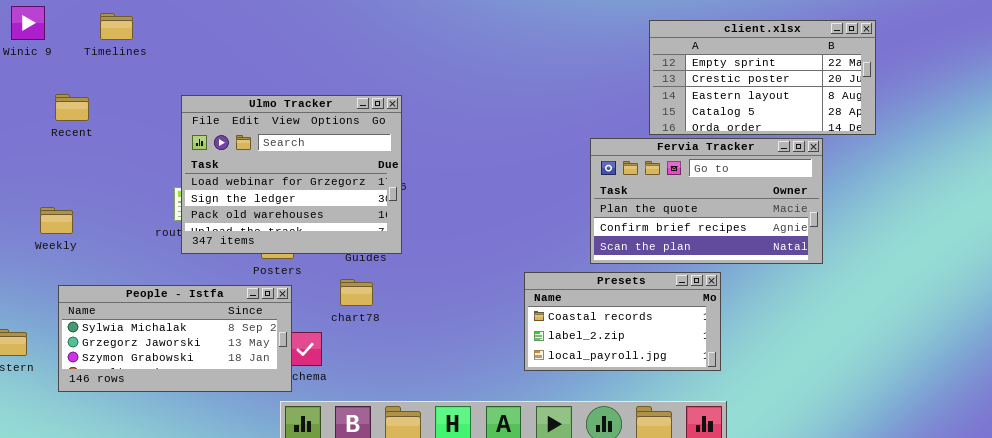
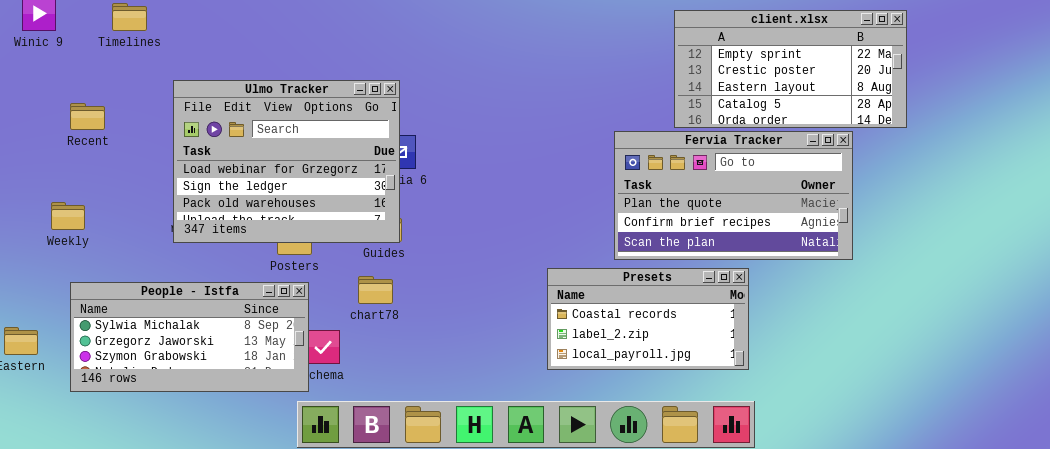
Recent: [55,94,89,121] -> [70,103,105,130], moved
Ulmo Tracker: [181,95,402,254] -> [173,80,400,243], moved

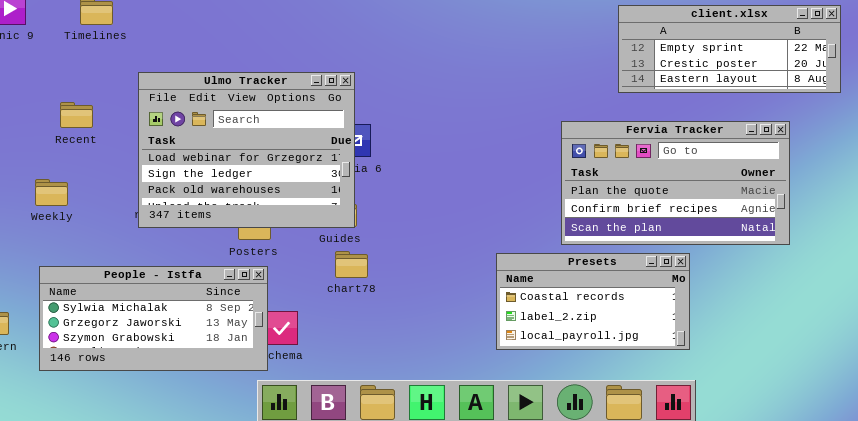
client.xlsx: [674,10,907,128] -> [618,5,841,93], resized
Recent: [70,103,105,130] -> [60,102,93,128], moved
Weekly: [51,202,85,230] -> [35,179,68,206], moved
chart78: [358,276,393,304] -> [335,251,368,278], moved

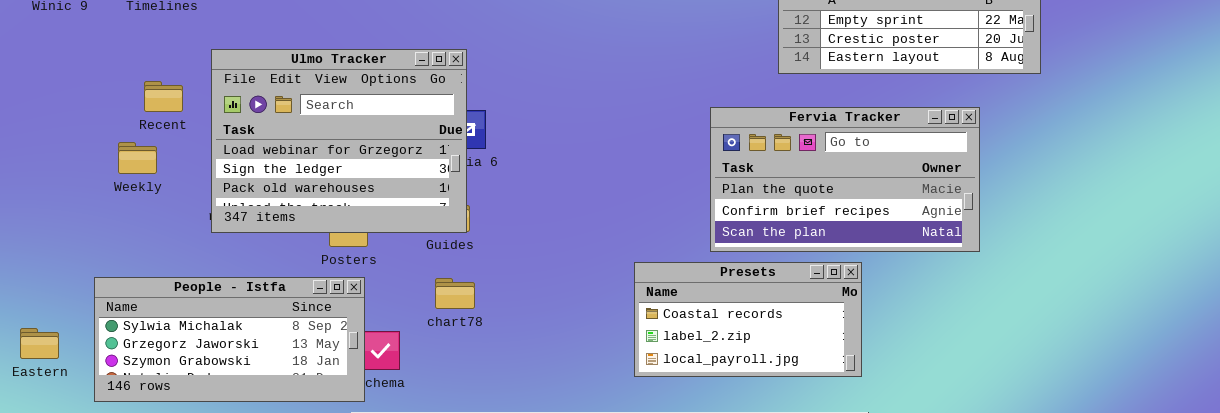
Recent: [60,102,93,128] -> [144,81,183,112], moved
Weekly: [35,179,68,206] -> [118,142,157,174], moved
chart78: [335,251,368,278] -> [435,278,475,309], moved

